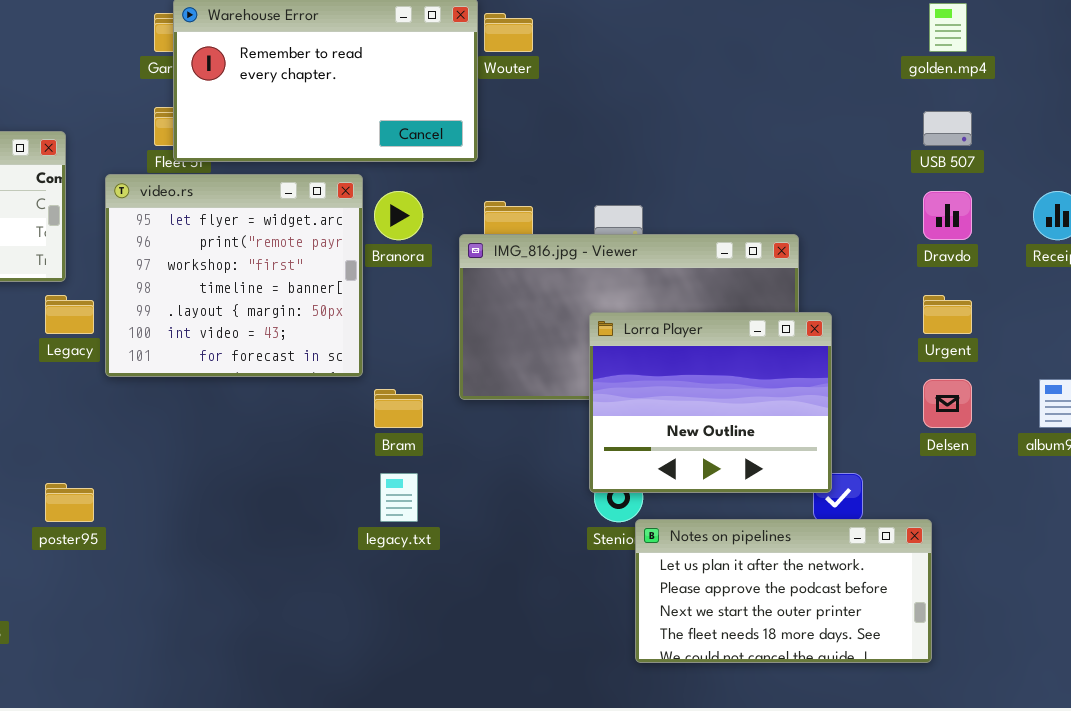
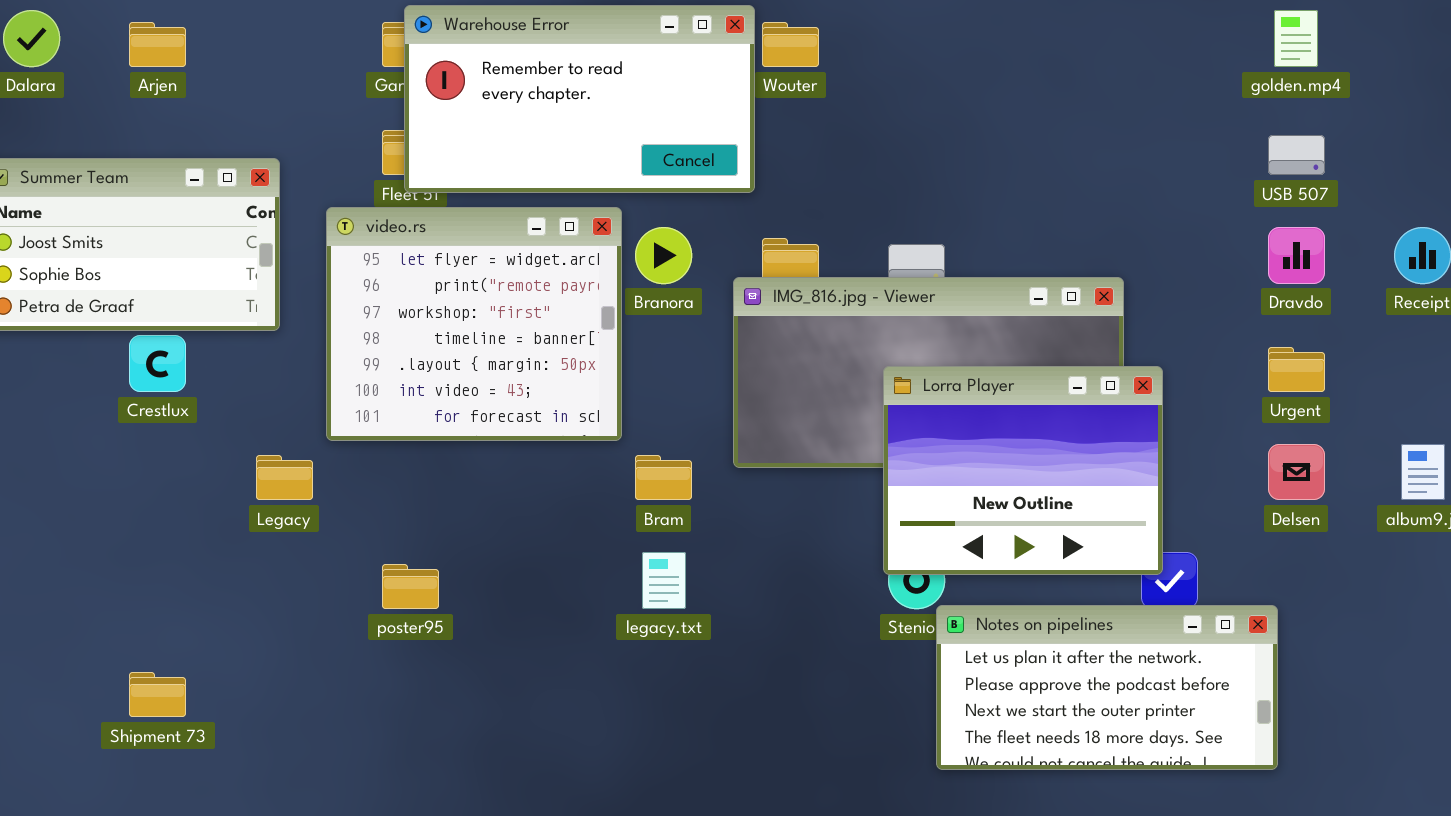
Legacy: [45,295,94,334] -> [256,455,313,500], moved
poster95: [45,483,94,522] -> [382,564,439,609], moved

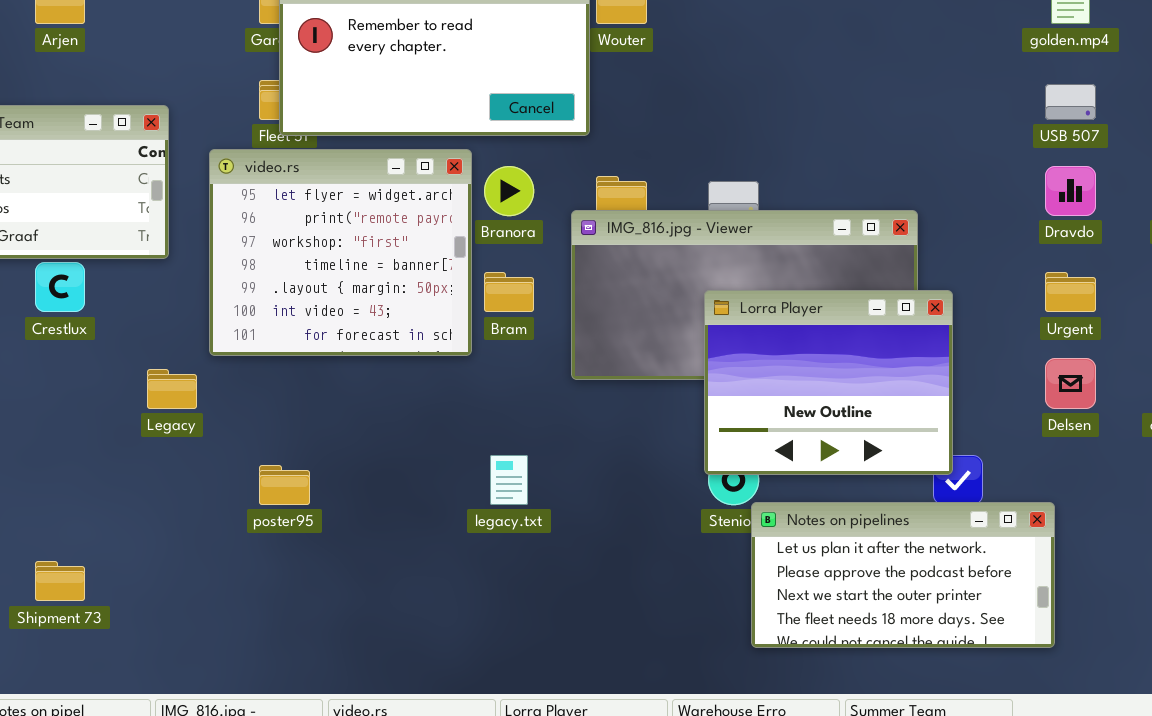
Bram: [635,455,692,500] -> [484,272,534,312], moved

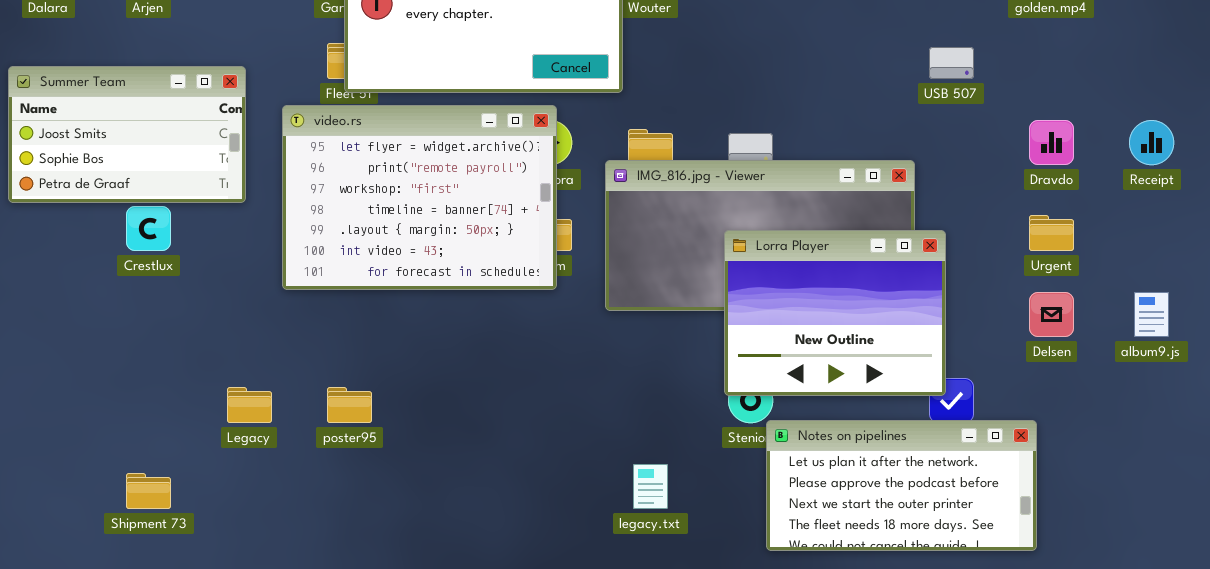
USB 507: [1045,84,1096,120] -> [929,47,974,79], moved
video.rs: [209,149,472,356] -> [282,105,557,290], resized
Legacy: [147,369,197,409] -> [227,387,272,423], moved
legacy.txt: [490,455,528,505] -> [633,464,668,509], moved

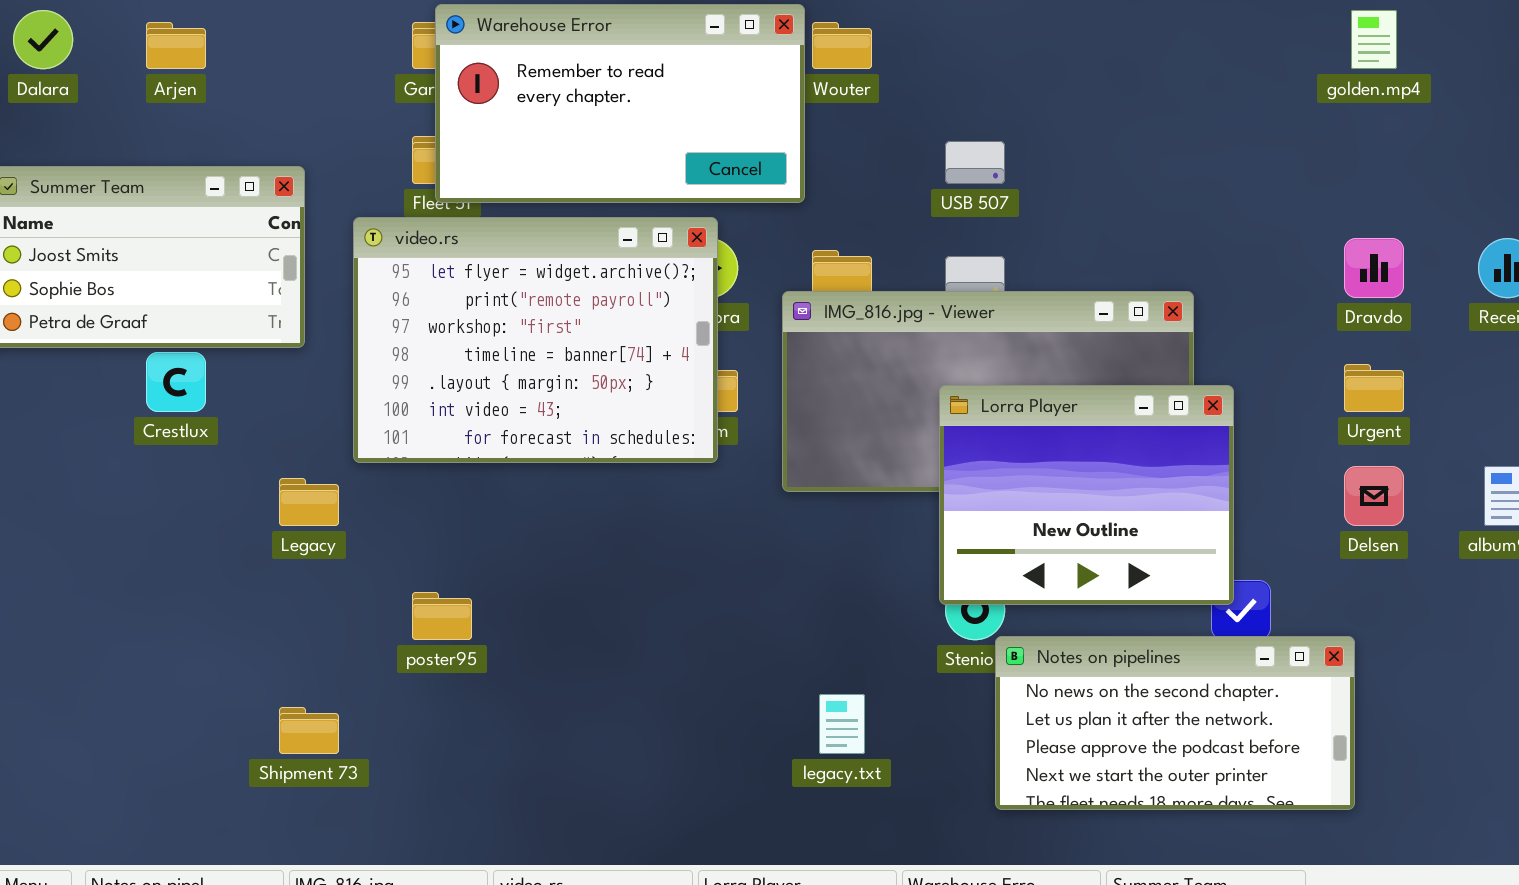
USB 507: [929,47,974,79] -> [945,141,1005,184], moved
Legacy: [227,387,272,423] -> [279,478,339,526], moved
Notes on pipelines: [766,420,1037,551] -> [995,636,1355,810], scrolled up 1 row
Shipment 73: [126,473,171,509] -> [279,707,339,754], moved

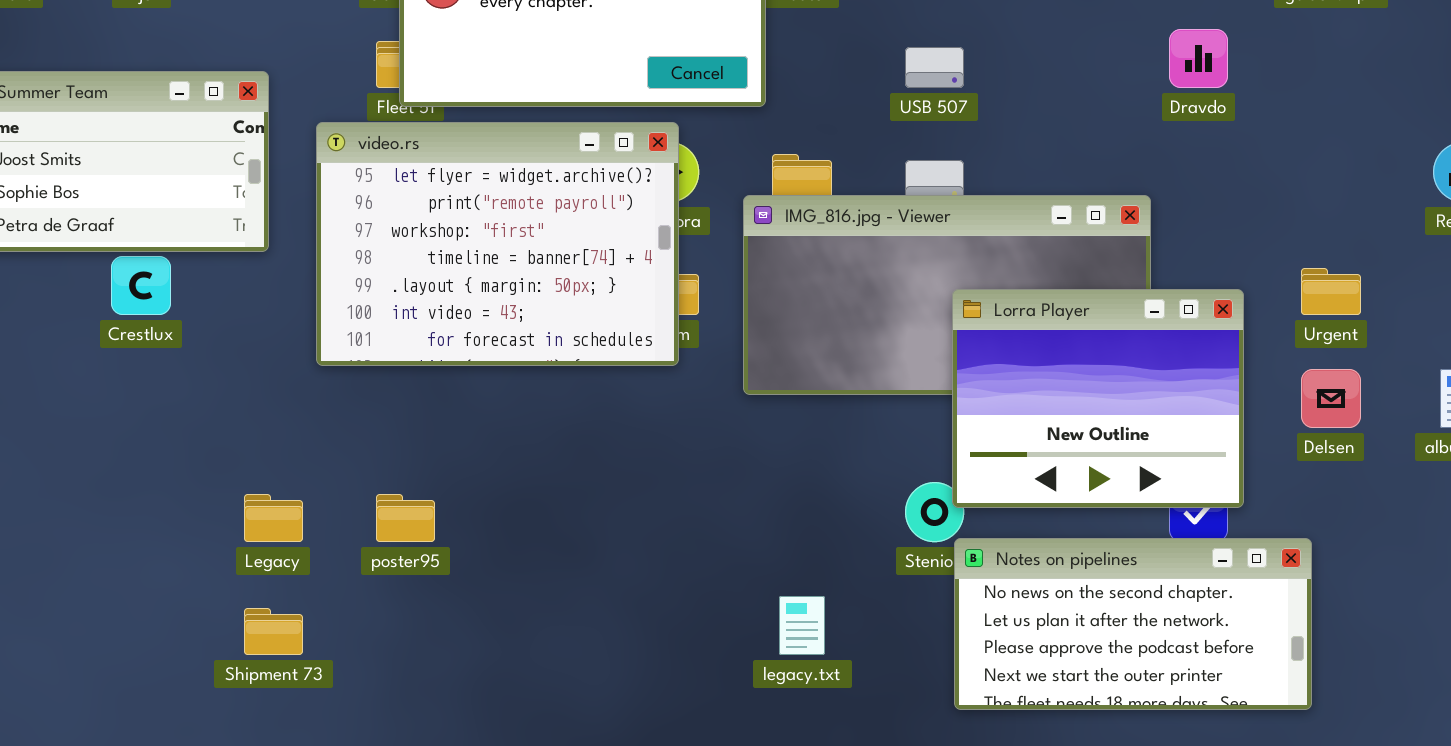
Dravdo: [1344,238,1404,298] -> [1169,29,1228,88], moved
Lorra Player: [939,385,1234,605] -> [952,289,1244,508], moved
Legacy: [279,478,339,526] -> [244,494,303,542], moved

